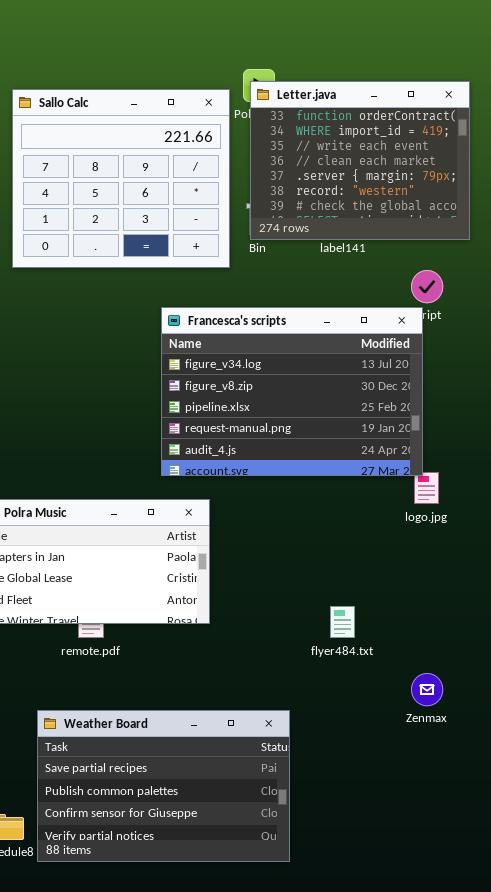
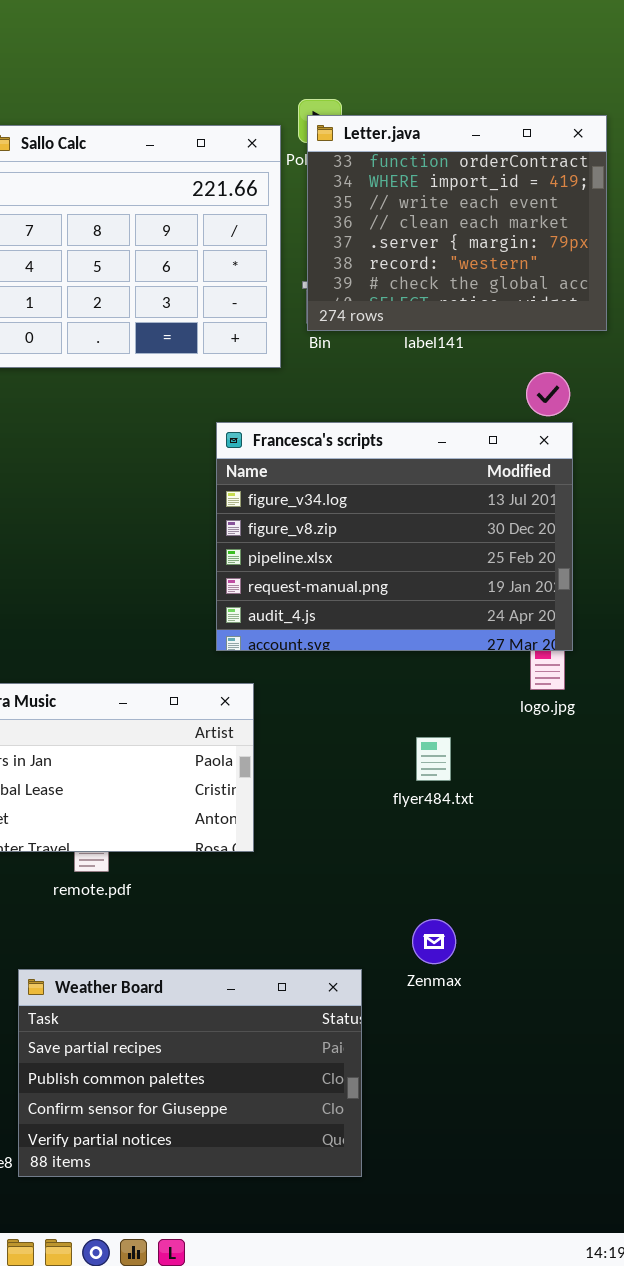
Francesca's scripts: [161,307,423,476] -> [216,422,573,651], moved
flyer484.txt: [330,606,355,638] -> [416,737,451,781], moved
Zenmax: [411,673,443,706] -> [412,919,456,964], moved

